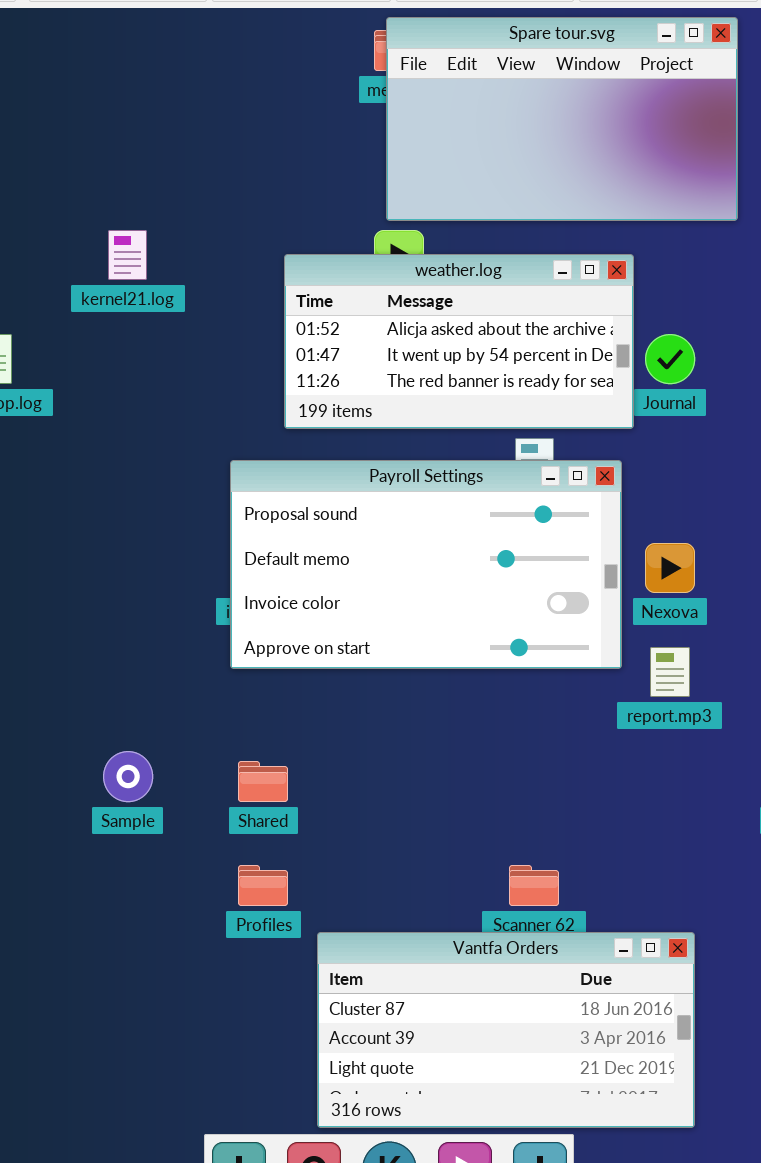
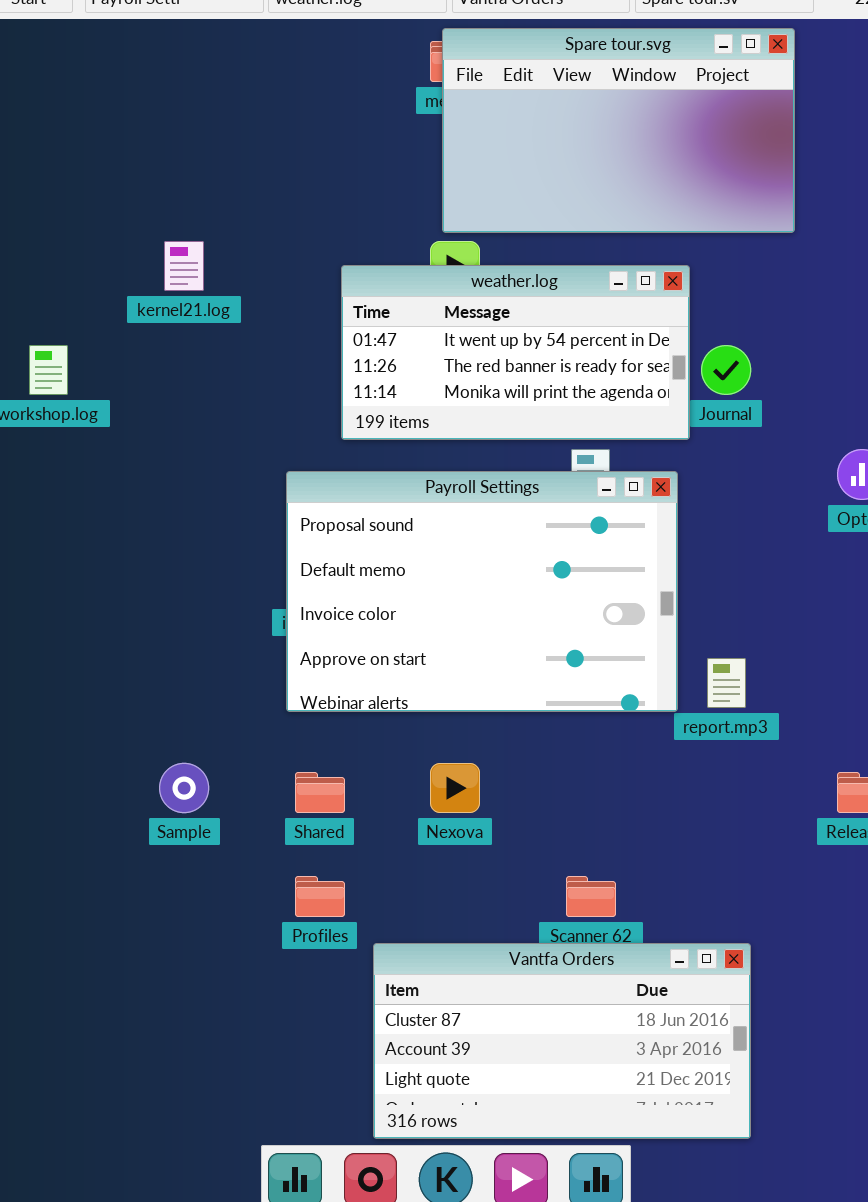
weather.log: [284,254,634,429] -> [341,265,690,440], scrolled down 1 row
Payroll Settings: [230,460,622,669] -> [286,471,678,712], resized
Nexova: [645,543,695,593] -> [430,763,480,813], moved

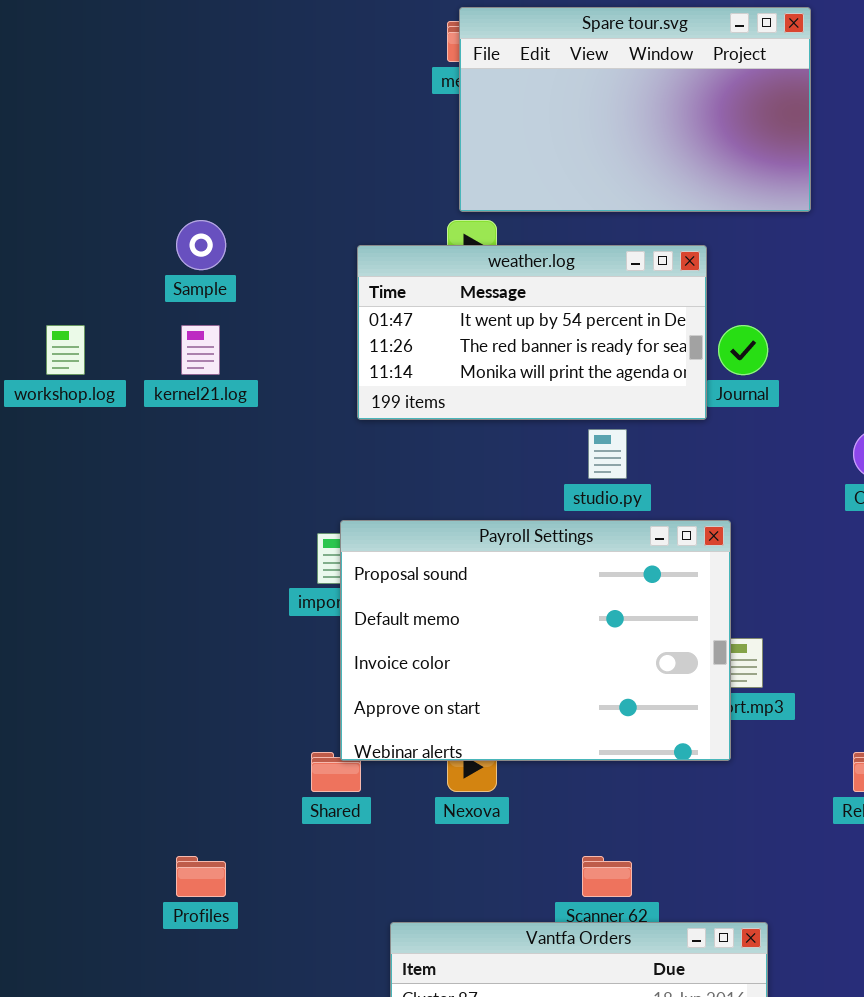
kernel21.log: [164,241,204,291] -> [181,325,220,375], moved
Payroll Settings: [286,471,678,712] -> [340,520,731,761], moved
Sample: [159,763,209,813] -> [176,220,226,270], moved
Profiles: [295,876,345,917] -> [176,856,226,897], moved

